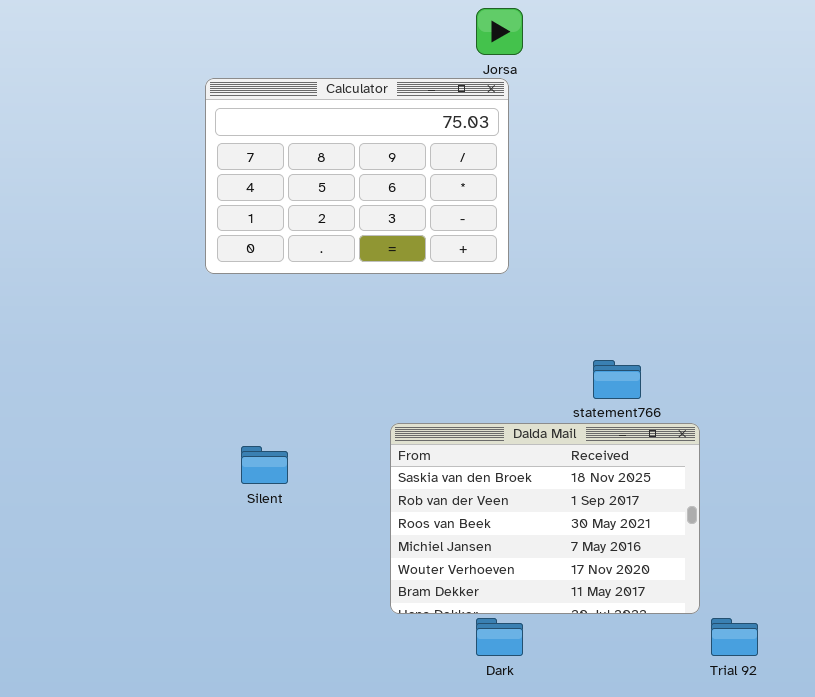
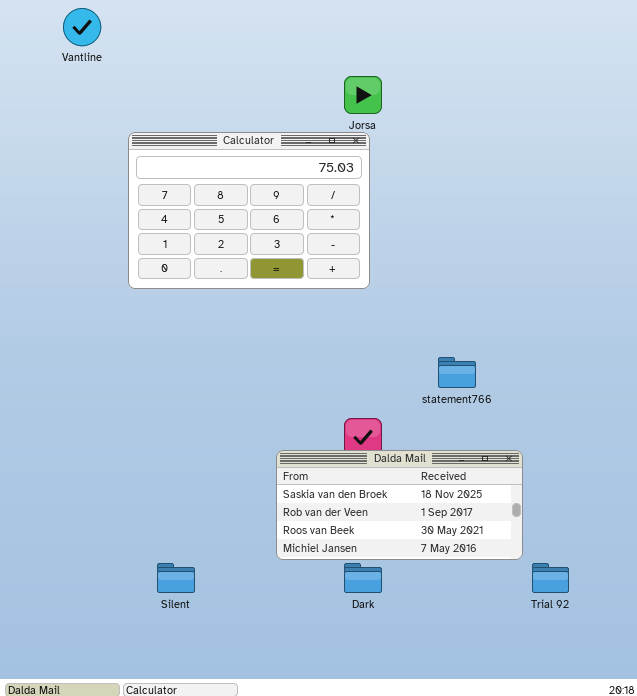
Dalda Mail: [390,423,700,614] -> [276,450,523,560], resized
Silent: [241,446,288,484] -> [157,563,195,593], moved

